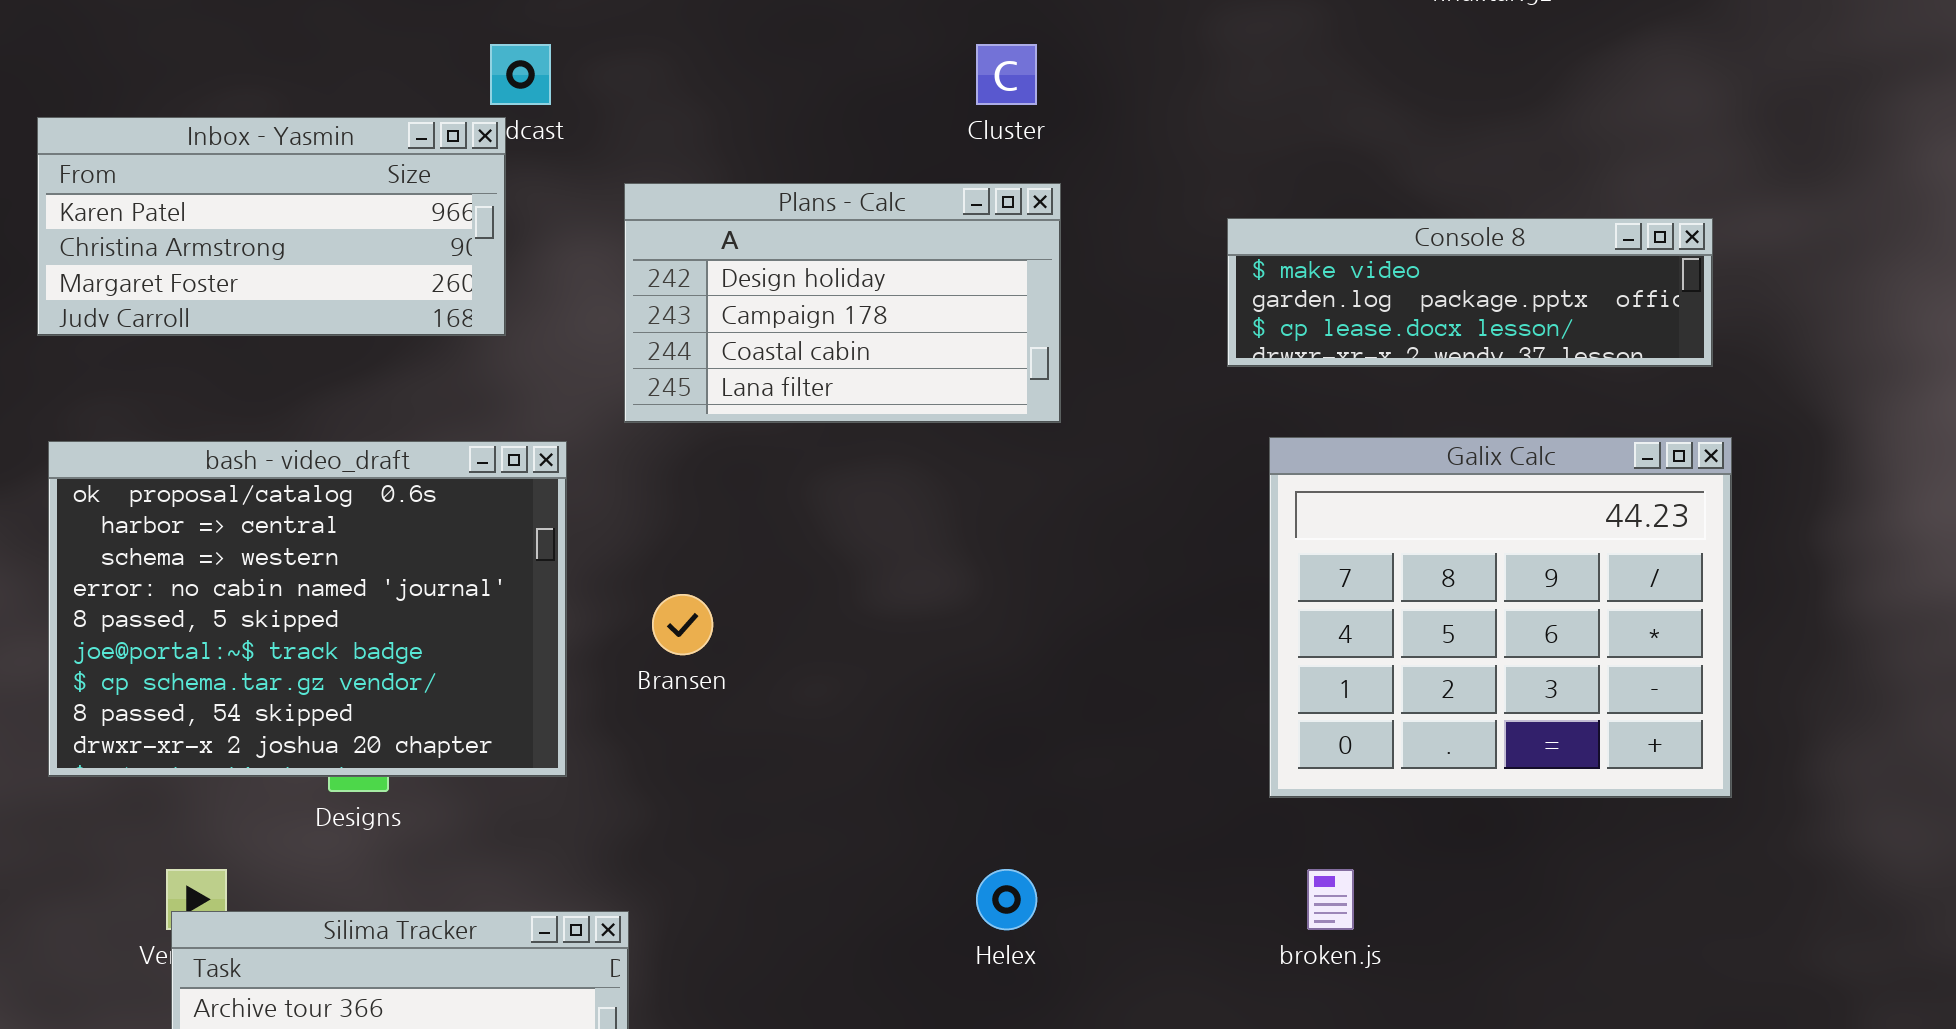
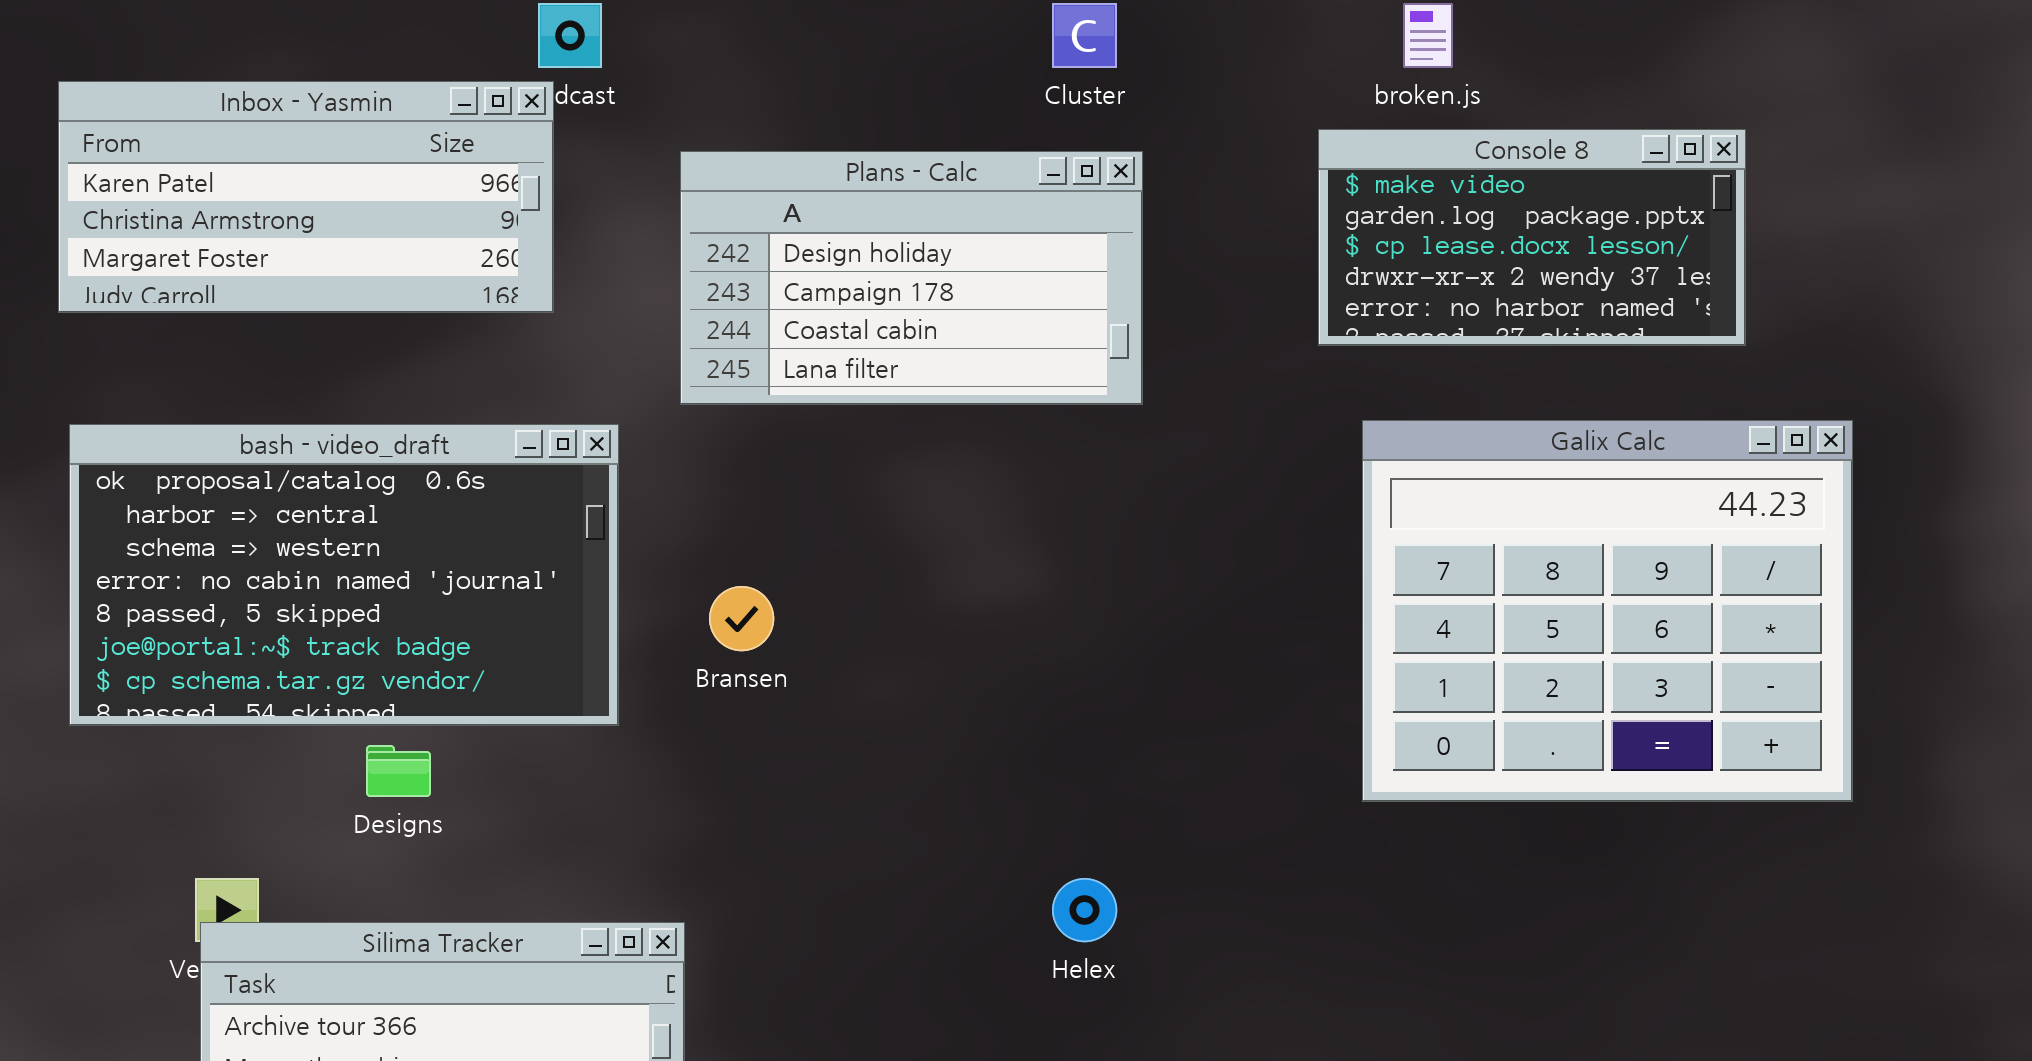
Console 8: [1227,218,1713,367] -> [1318,129,1746,346], resized
bash - video_draft: [48,441,567,777] -> [69,424,619,726], resized
broken.js: [1307,869,1354,930] -> [1403,3,1453,68], moved

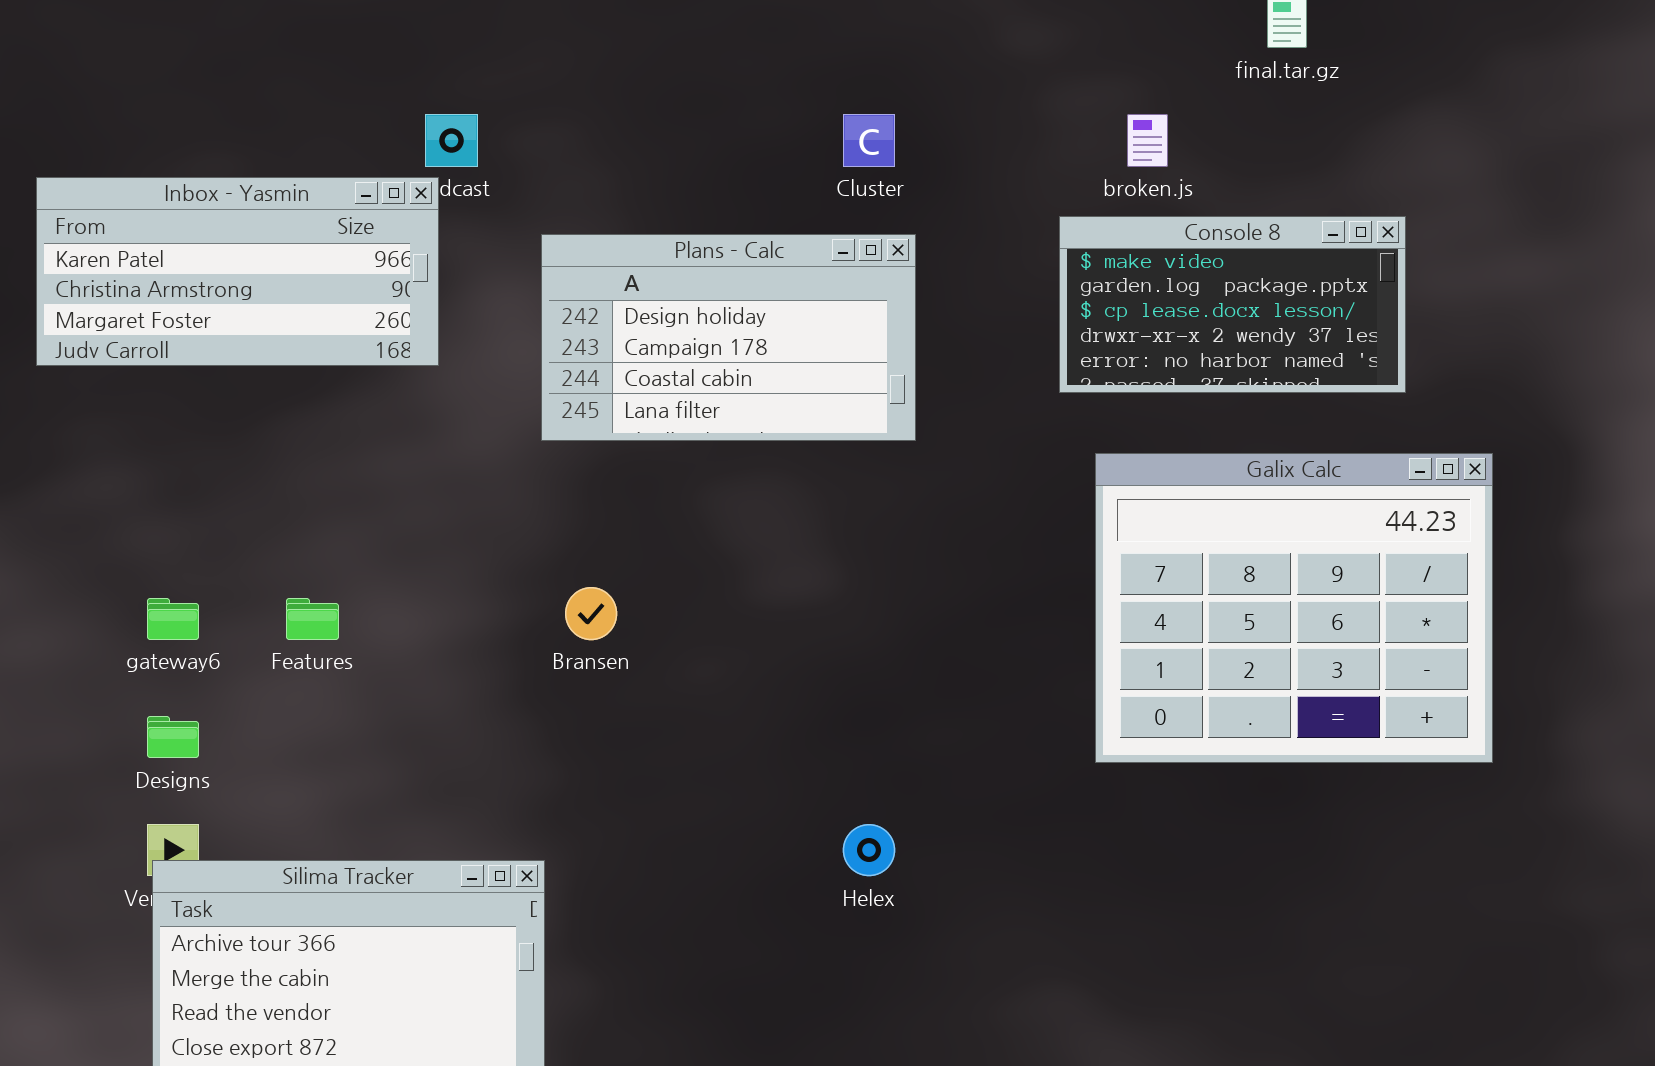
bash - video_draft: [69,424,619,726] -> none, closed
Designs: [366,745,431,797] -> [147,716,199,758], moved

